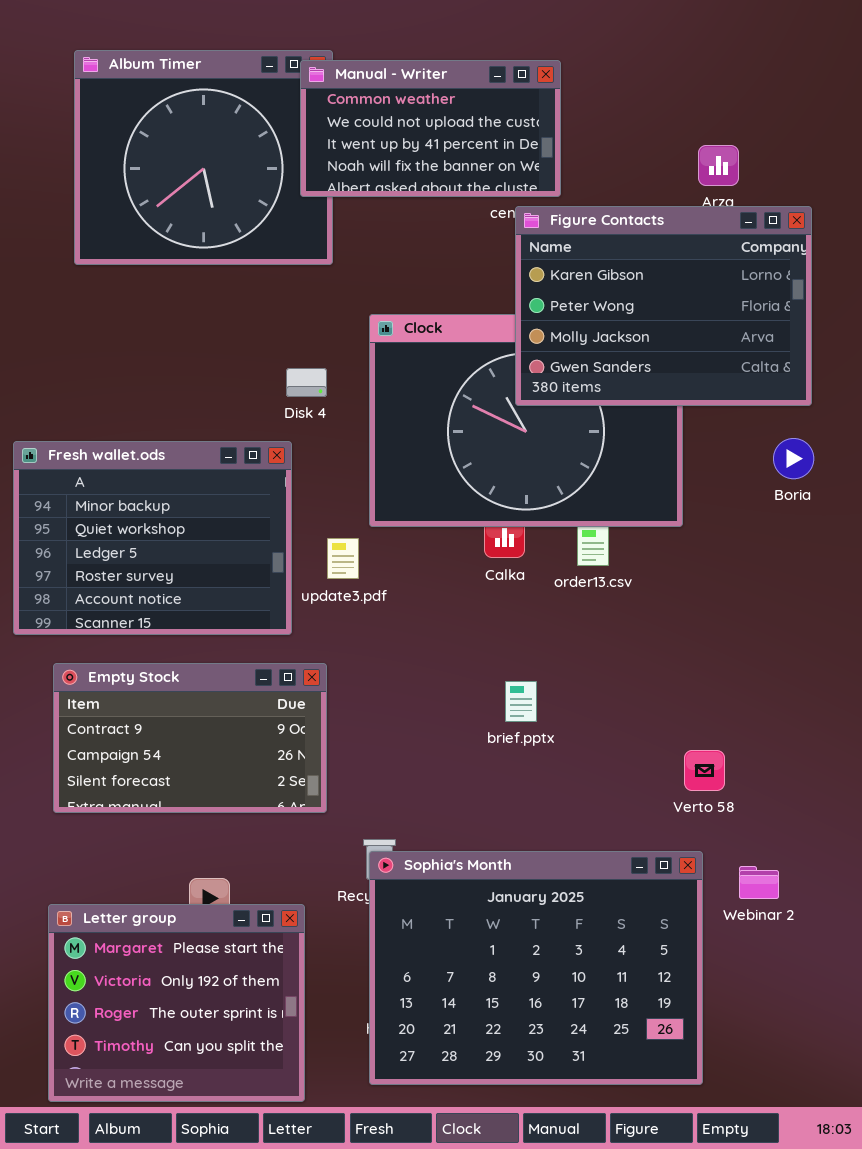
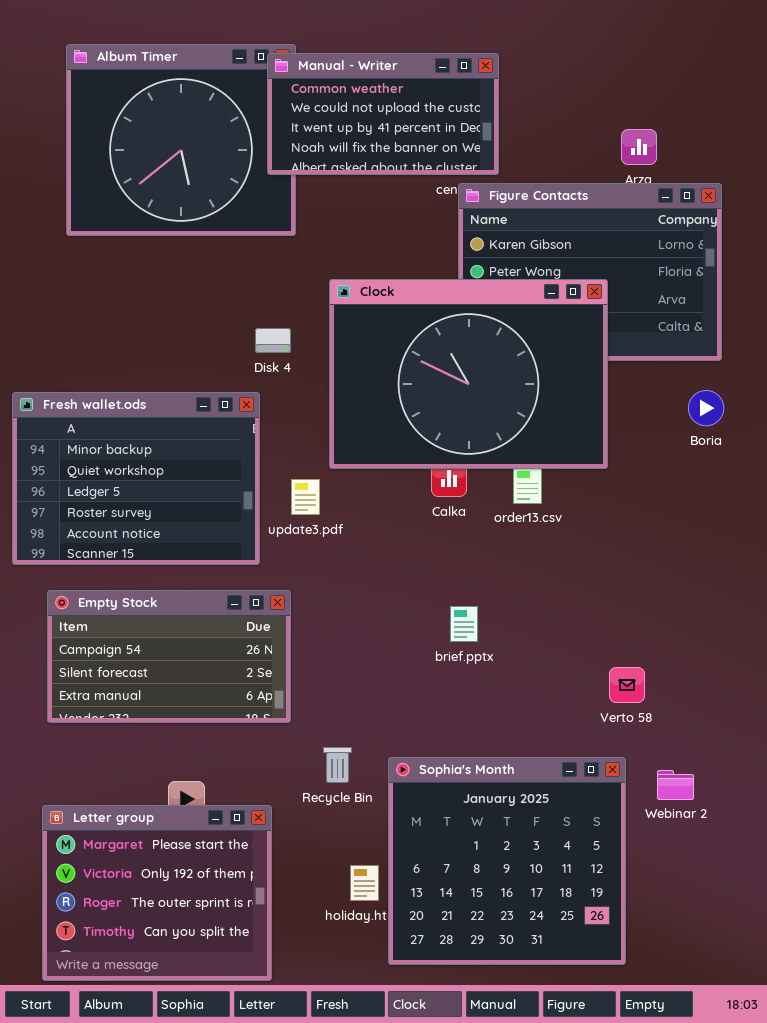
Clock: [369,314,683,527] -> [329,279,608,469], raised
Empty Stock: [53,663,327,813] -> [47,590,291,723], scrolled down 1 row
Sophia's Month: [369,851,703,1085] -> [388,757,626,965], resized

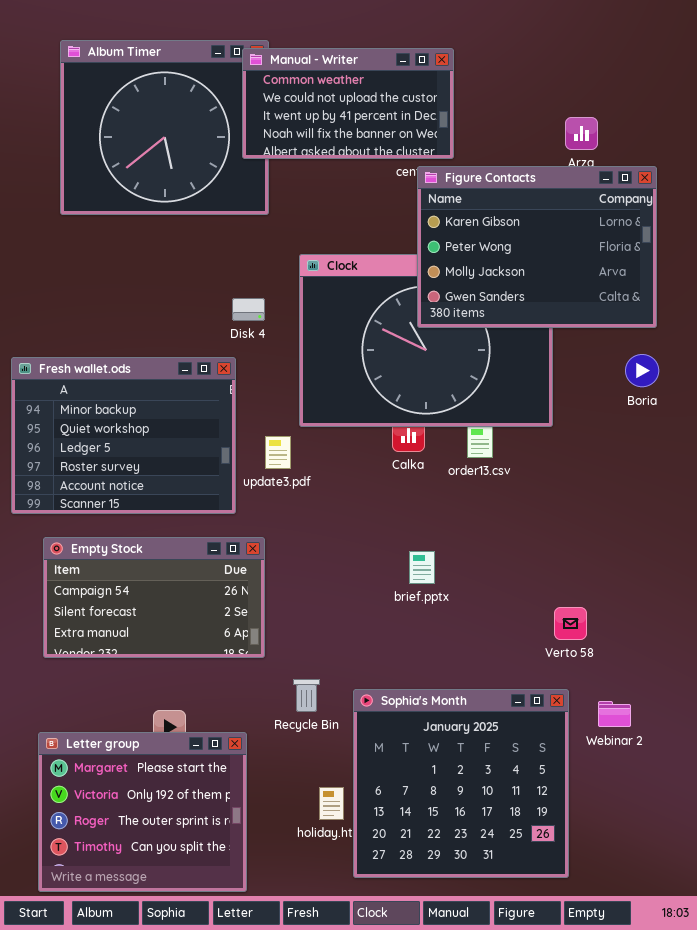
Figure Contacts: [458,183,722,361] -> [417,166,657,328], raised

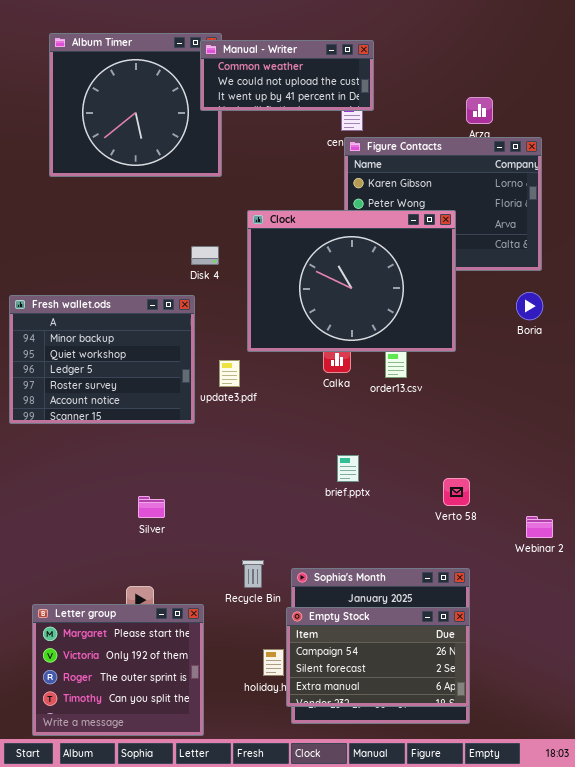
Manual - Writer: [242,48,454,159] -> [200,40,374,111], resized
Clock: [299,254,553,427] -> [247,210,456,352], raised
Empty Stock: [43,537,265,658] -> [286,607,470,707], moved
Verto 58: [554,607,587,640] -> [443,478,470,506], moved
Webinar 2: [598,701,631,727] -> [526,516,553,538], moved

